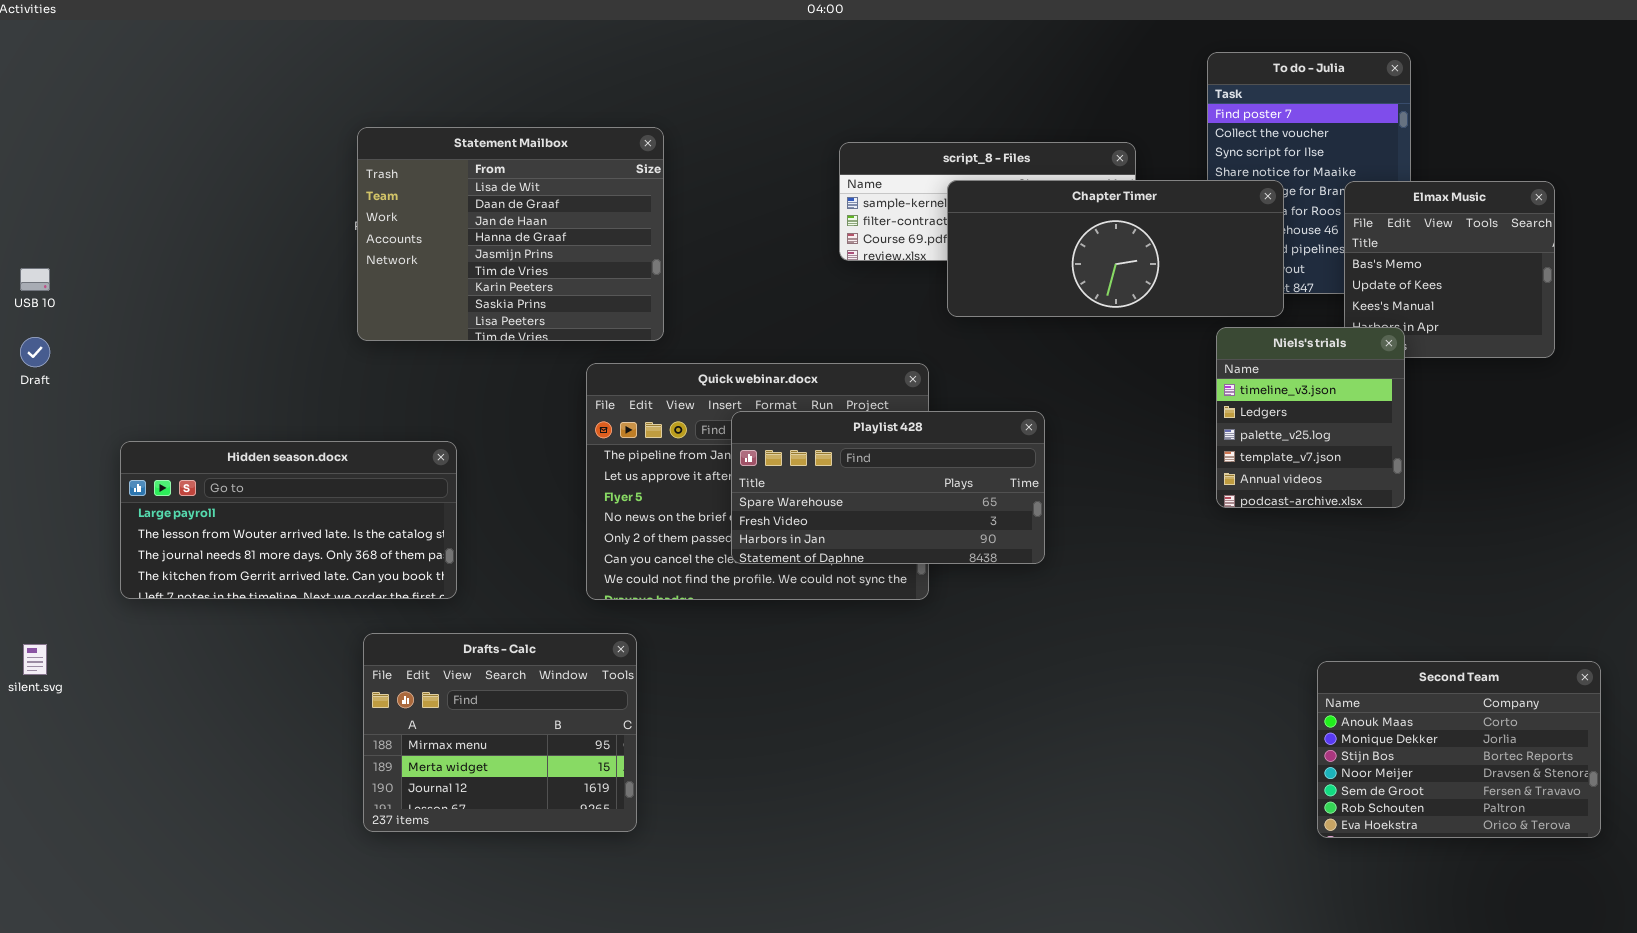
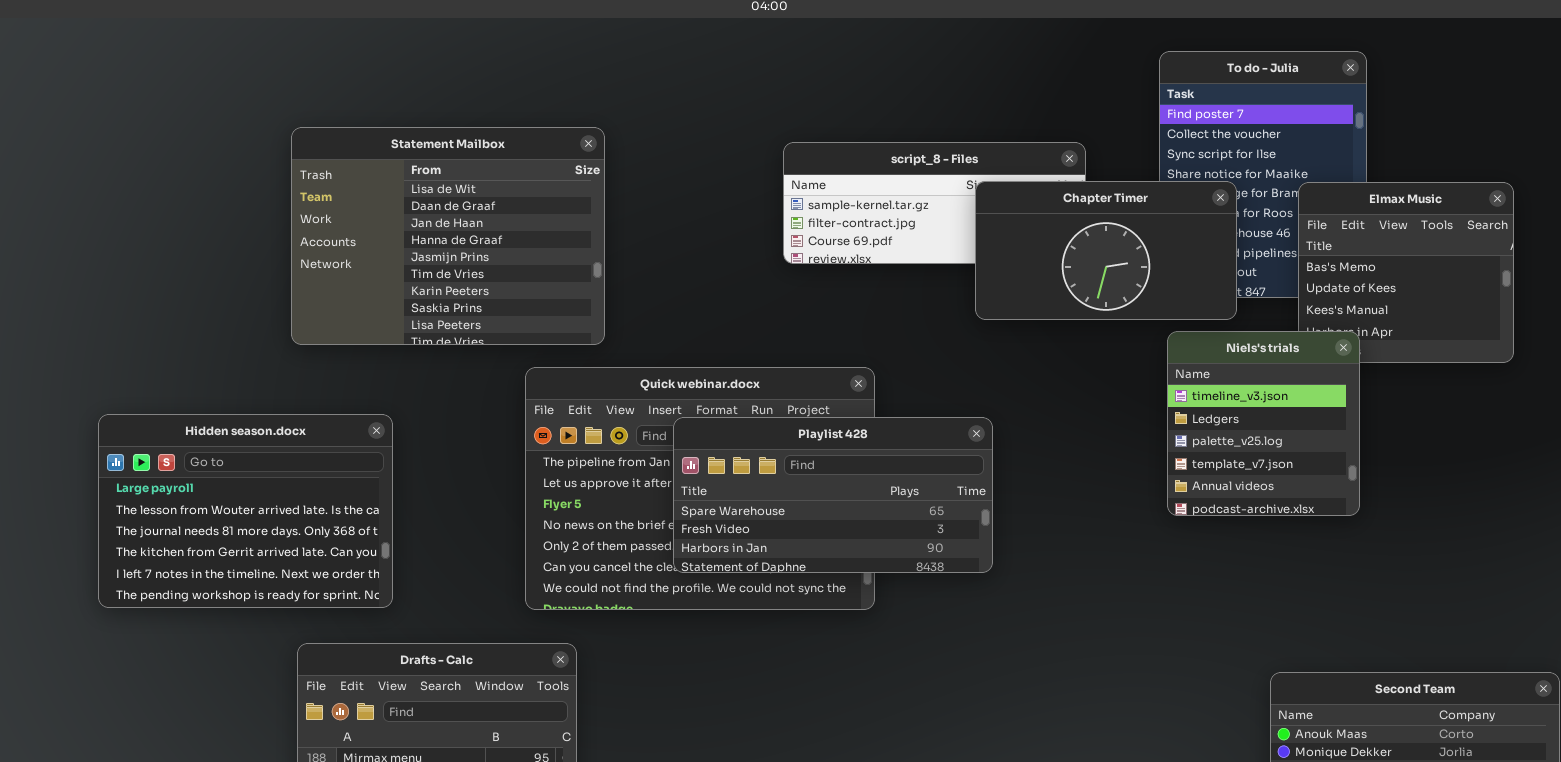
Chapter Timer: [947,180,1284,317] -> [975,181,1237,320], resized
Hidden season.docx: [120,441,457,599] -> [98,414,393,608], resized

